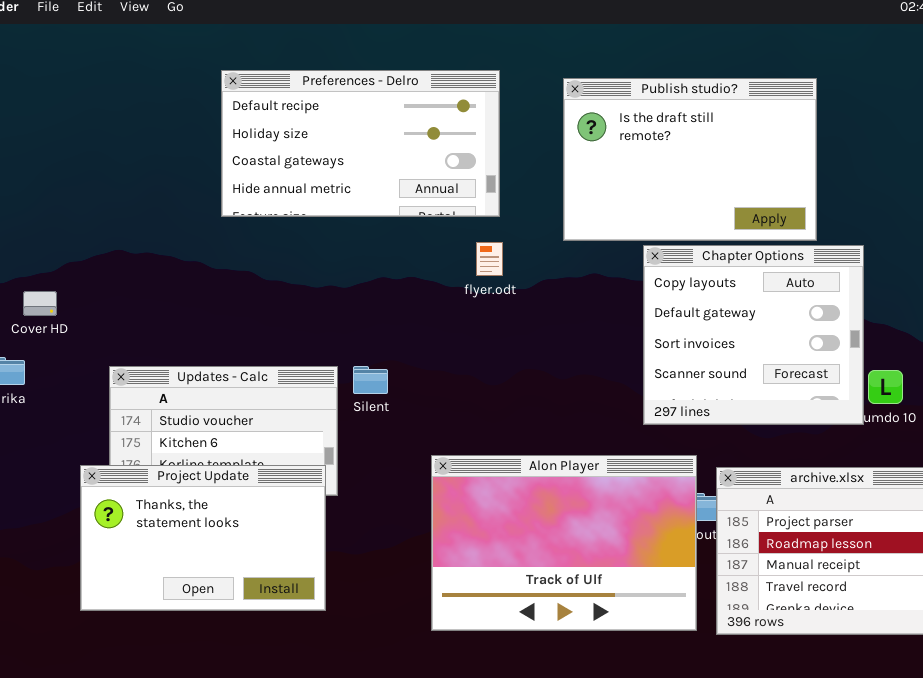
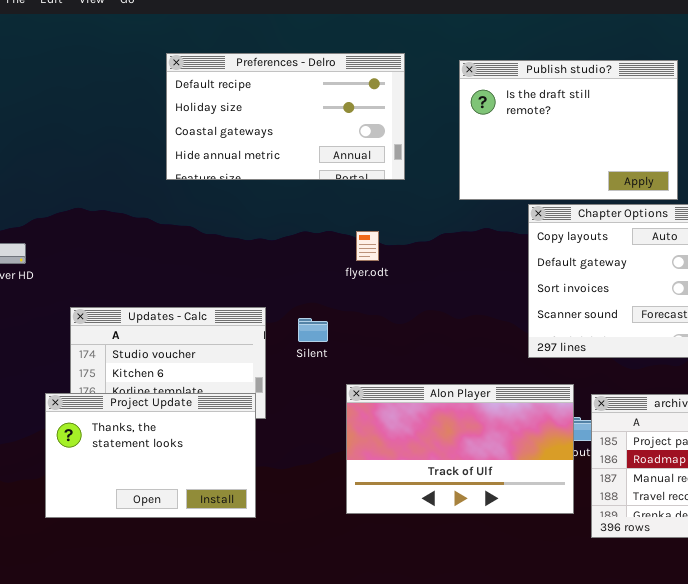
flyer.odt: [476,242,503,276] -> [356,231,379,261], moved
Silent: [353,366,388,394] -> [298,318,328,342], moved
Alon Player: [431,455,697,631] -> [346,384,574,514], resized

